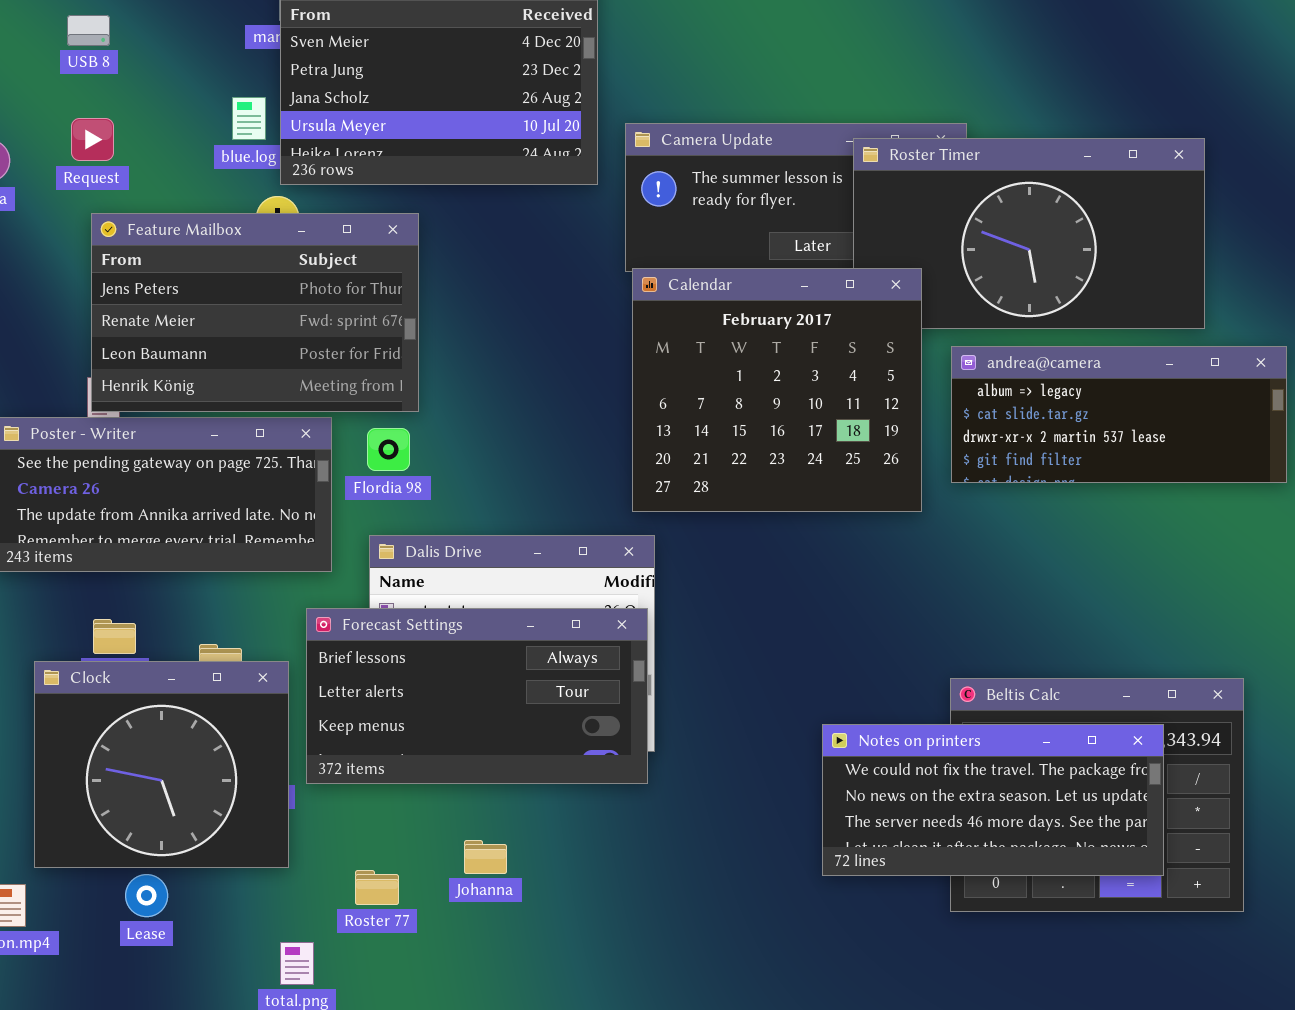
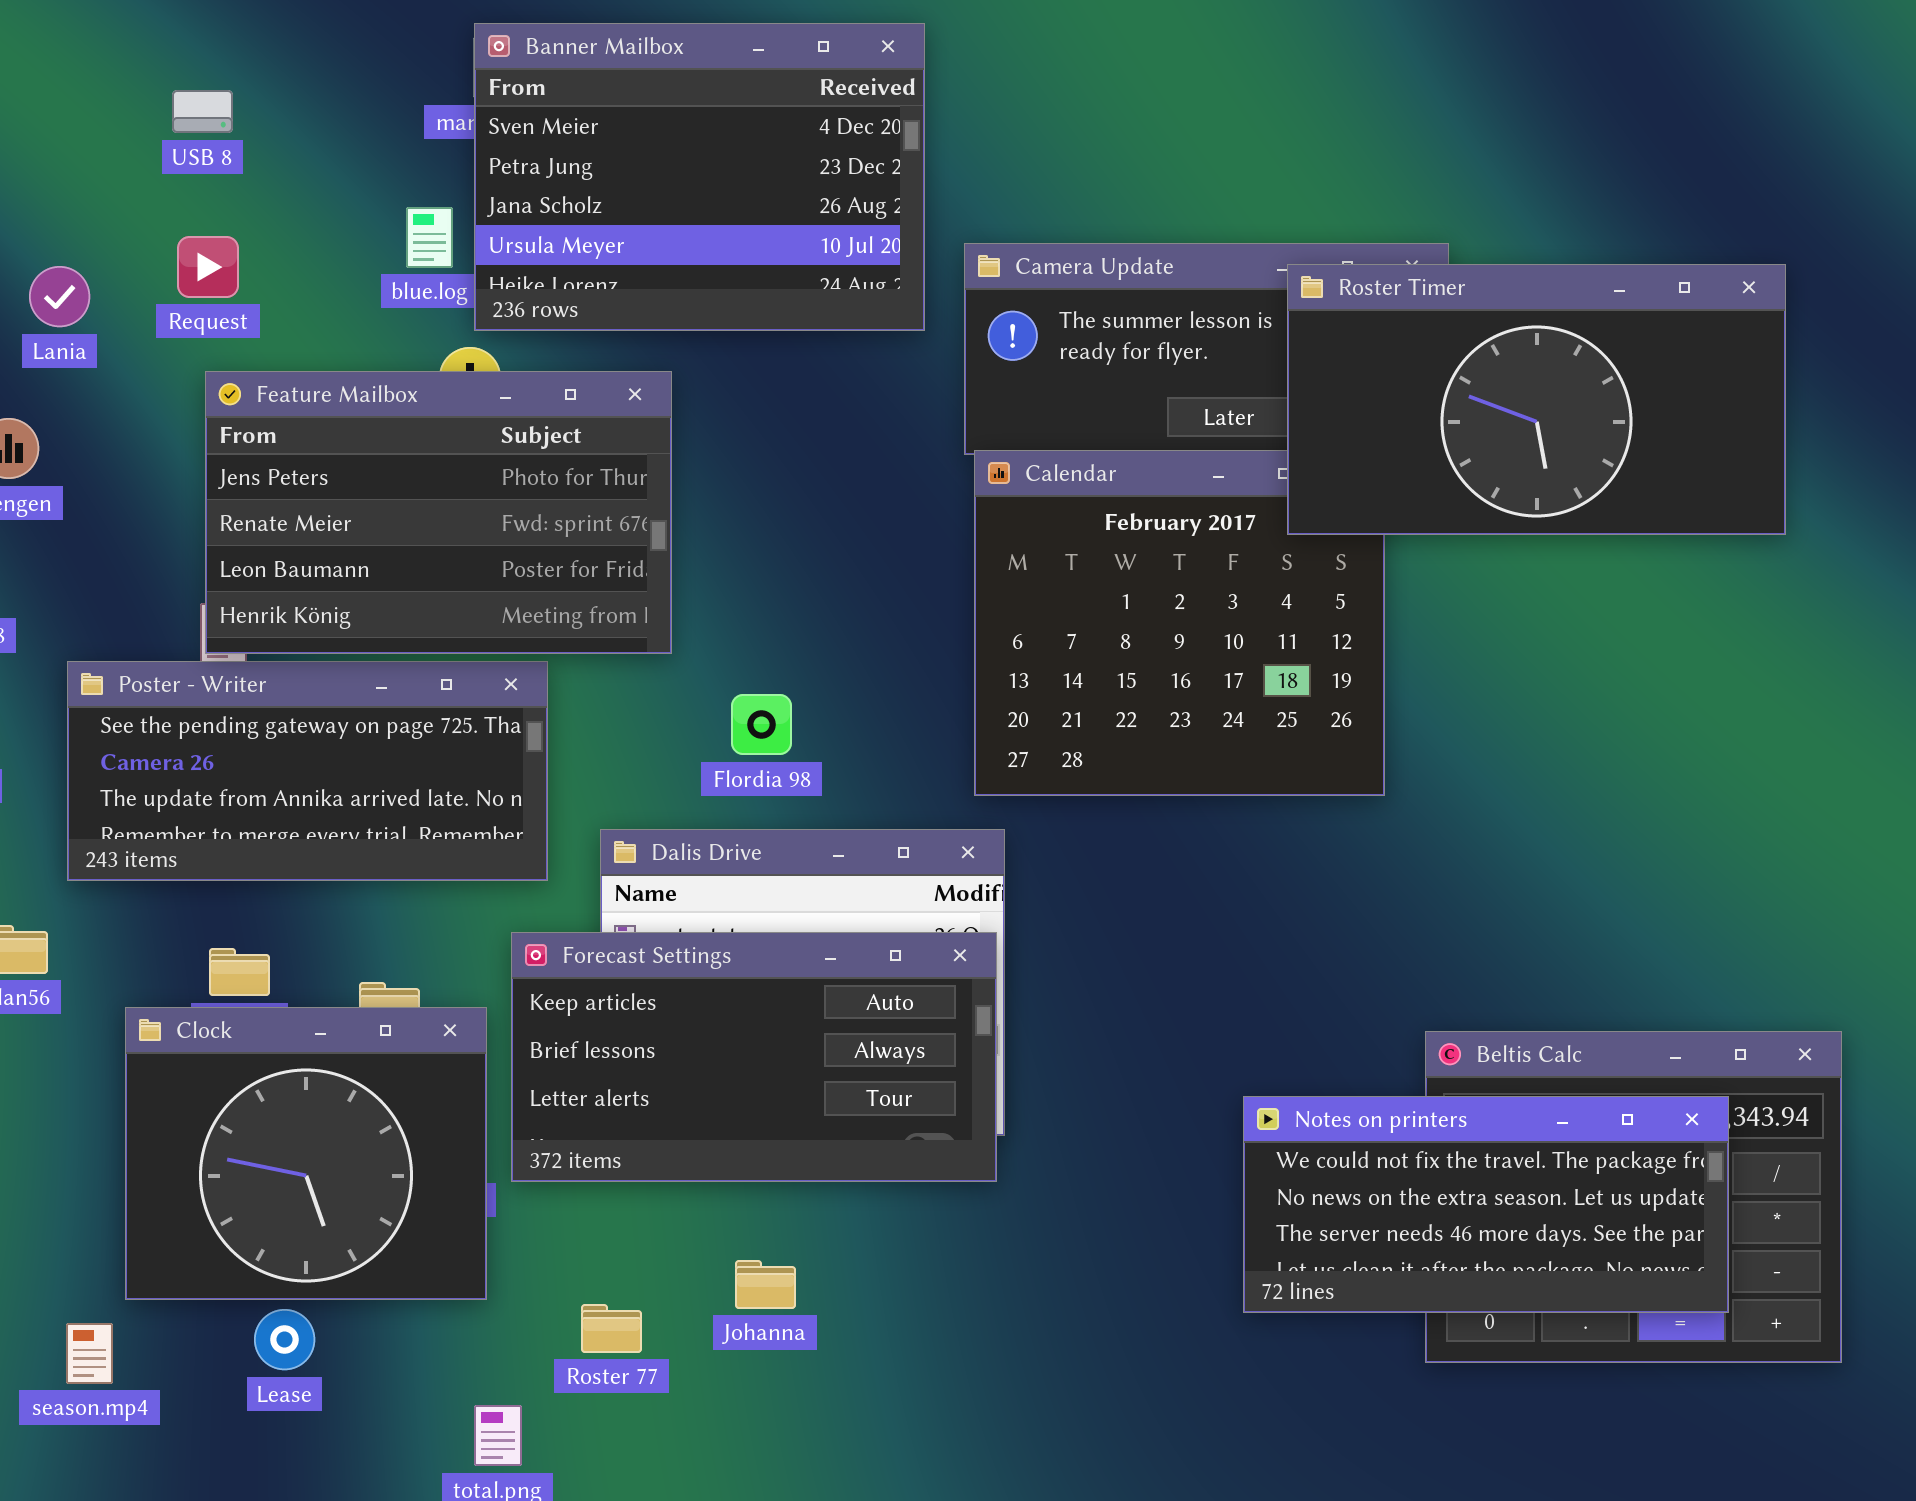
Roster Timer: [853,138,1205,329] -> [1287,264,1786,535], raised
andrea@camera: [951,346,1287,483] -> none, closed
Flordia 98: [367,428,410,471] -> [731,694,792,755], moved
Forecast Settings: [306,608,648,784] -> [511,932,997,1182], scrolled up 1 row

